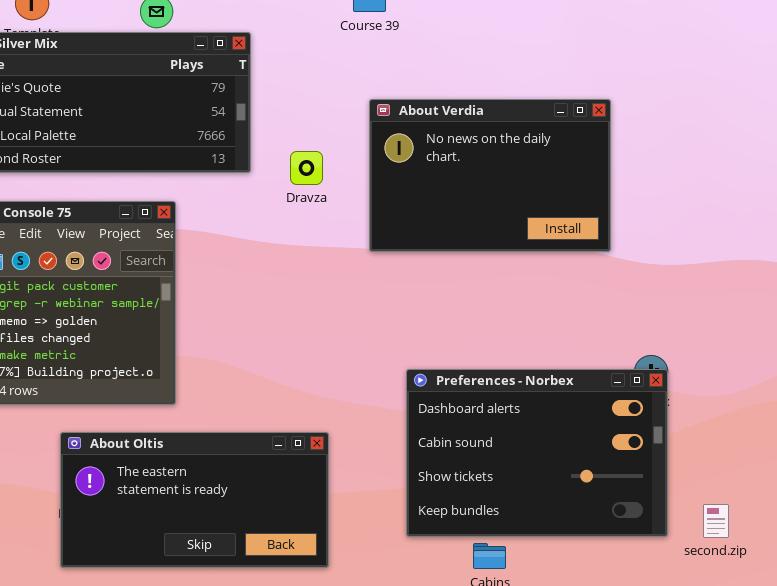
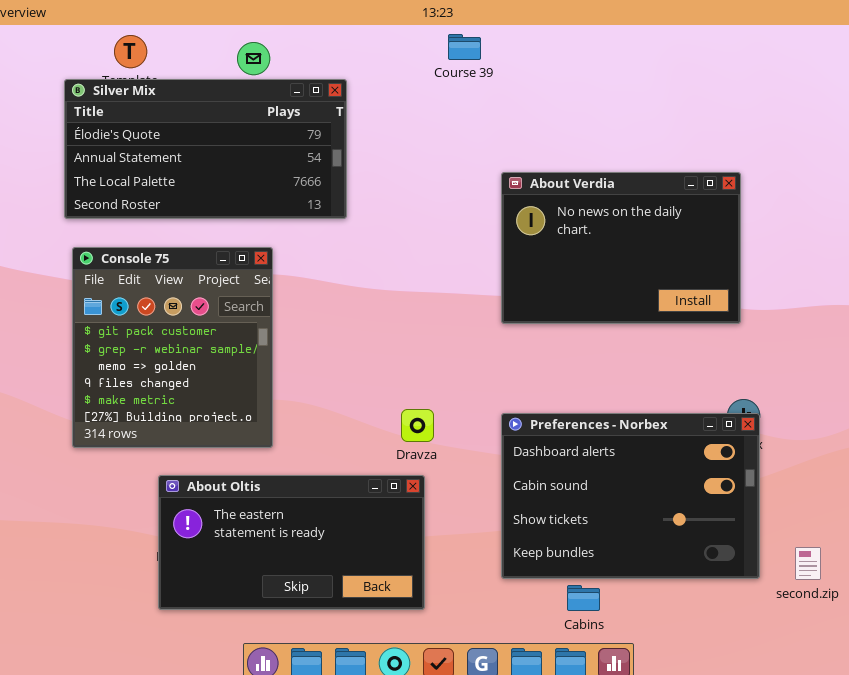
About Verdia: [369,99,611,252] -> [501,172,741,324], moved
Dravza: [290,151,323,185] -> [401,409,434,442], moved

